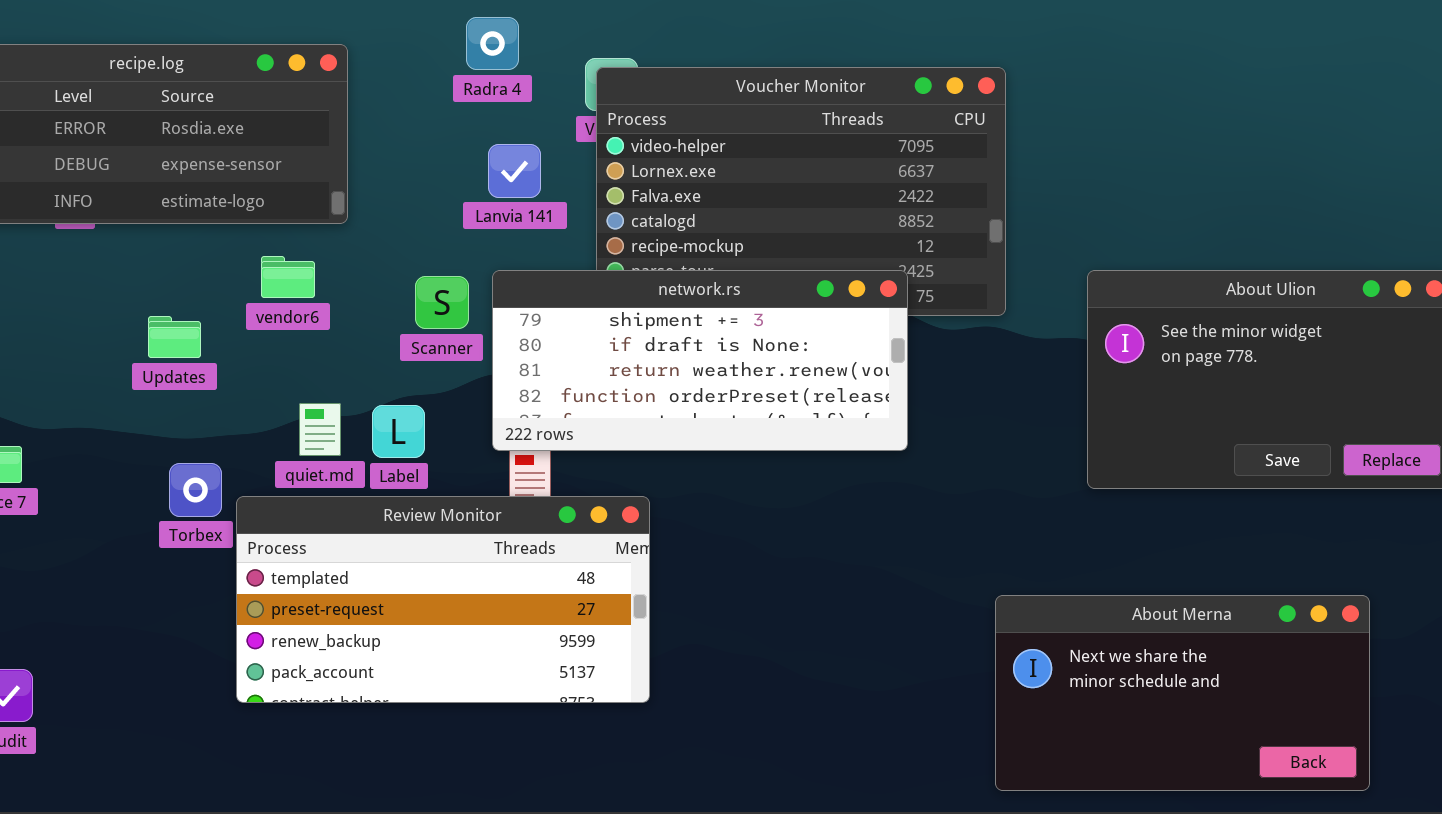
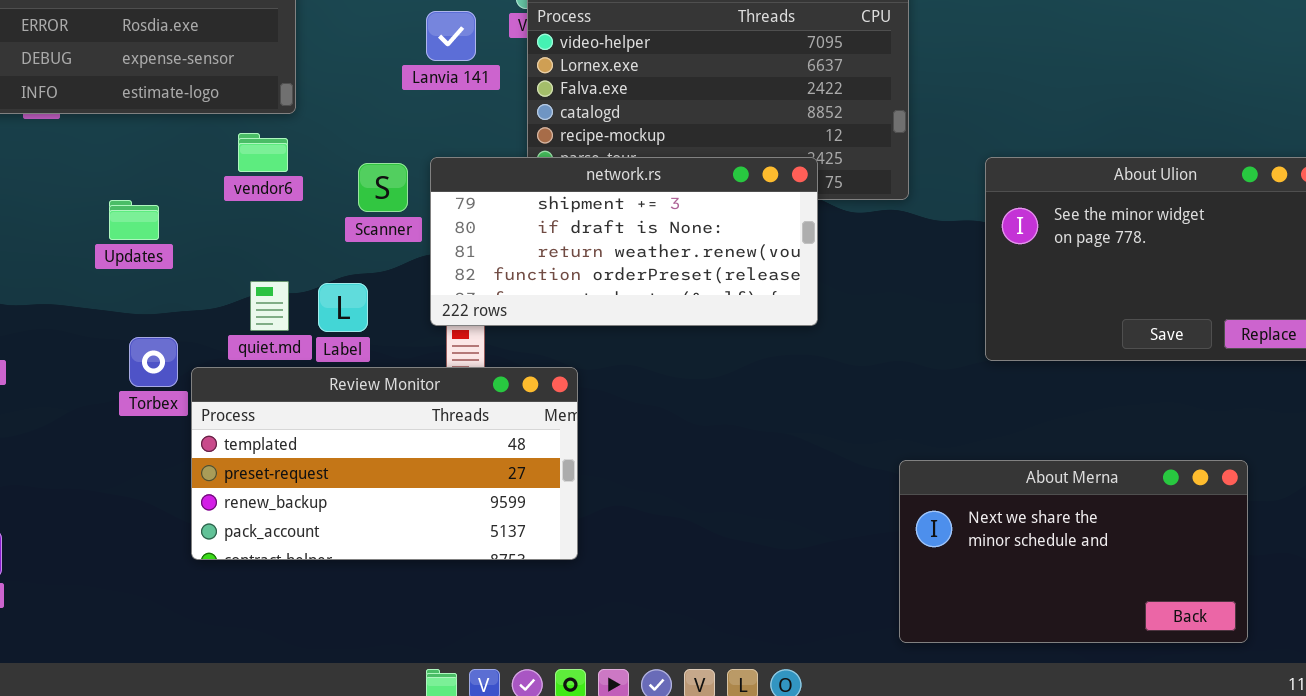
Lanvia 141: [488,144,541,198] -> [426,11,476,61], moved
vendor6: [261,256,315,298] -> [238,133,288,172], moved

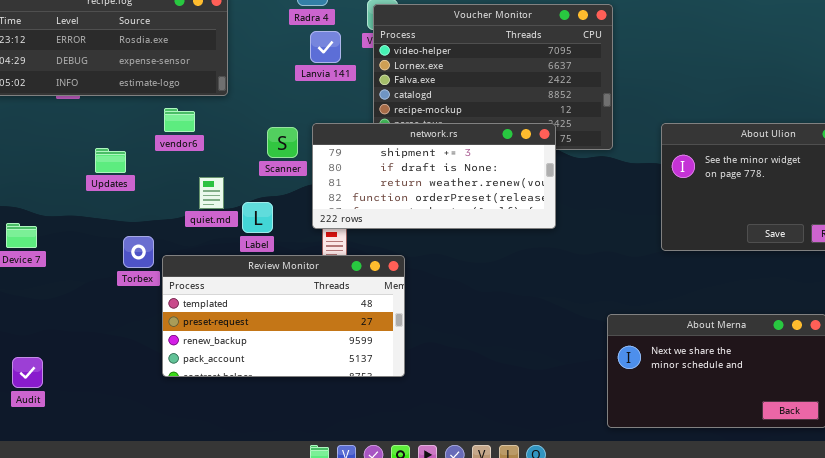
vendor6: [238,133,288,172] -> [164,108,195,132], moved
Updates: [109,200,159,240] -> [95,148,126,173], moved
quiet.md: [250,281,289,331] -> [199,177,224,209], moved

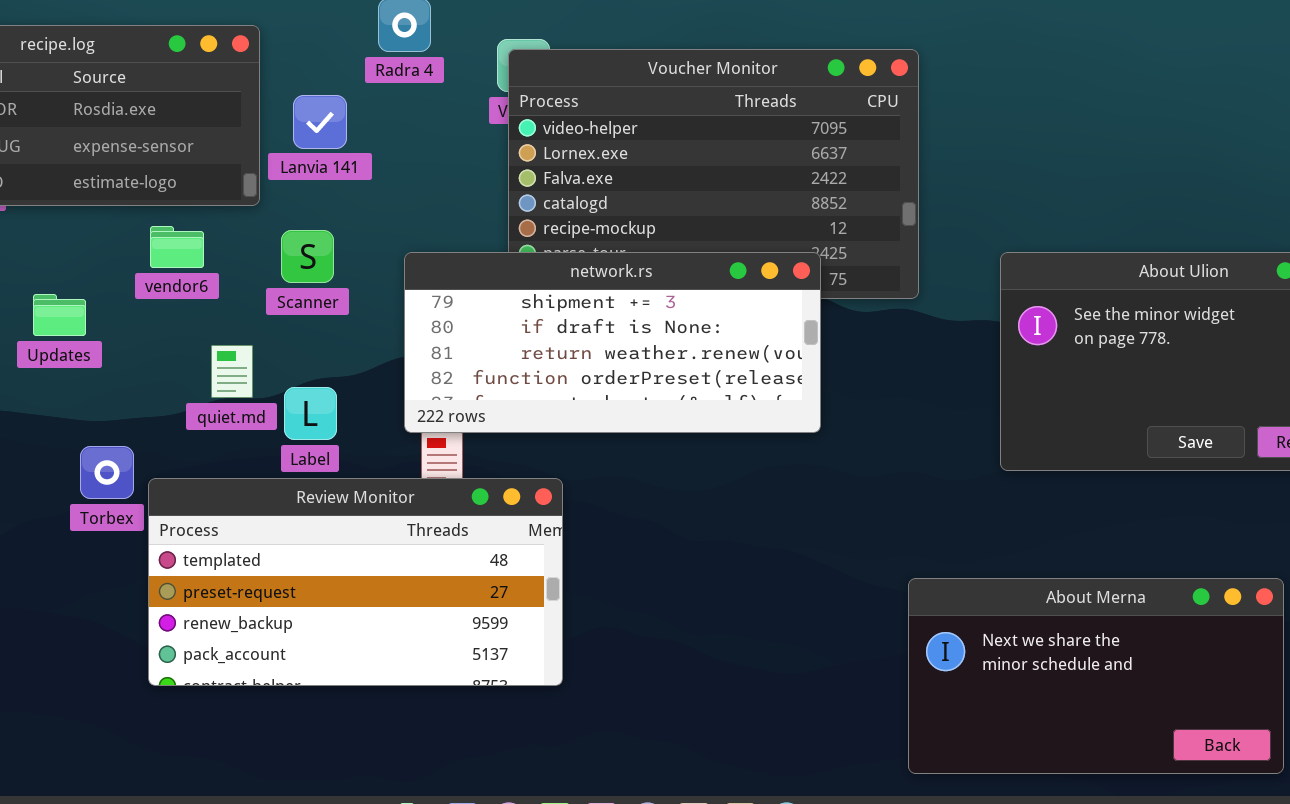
Lanvia 141: [310,31,341,63] -> [293,95,347,149], moved
Scanner: [267,127,298,158] -> [281,230,334,283], moved

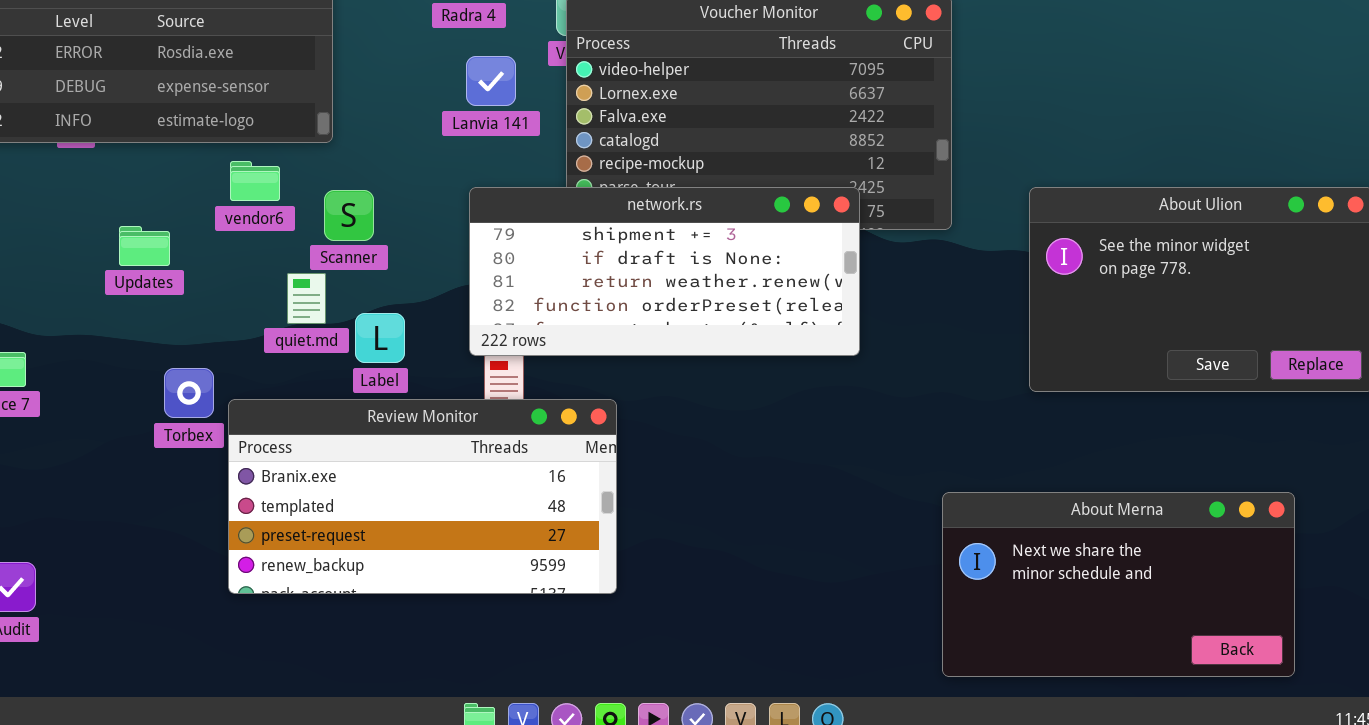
Lanvia 141: [293,95,347,149] -> [466,56,516,106], moved
Scanner: [281,230,334,283] -> [324,190,374,241], moved
Review Monitor: [148,478,563,686] -> [228,399,617,594], scrolled up 1 row

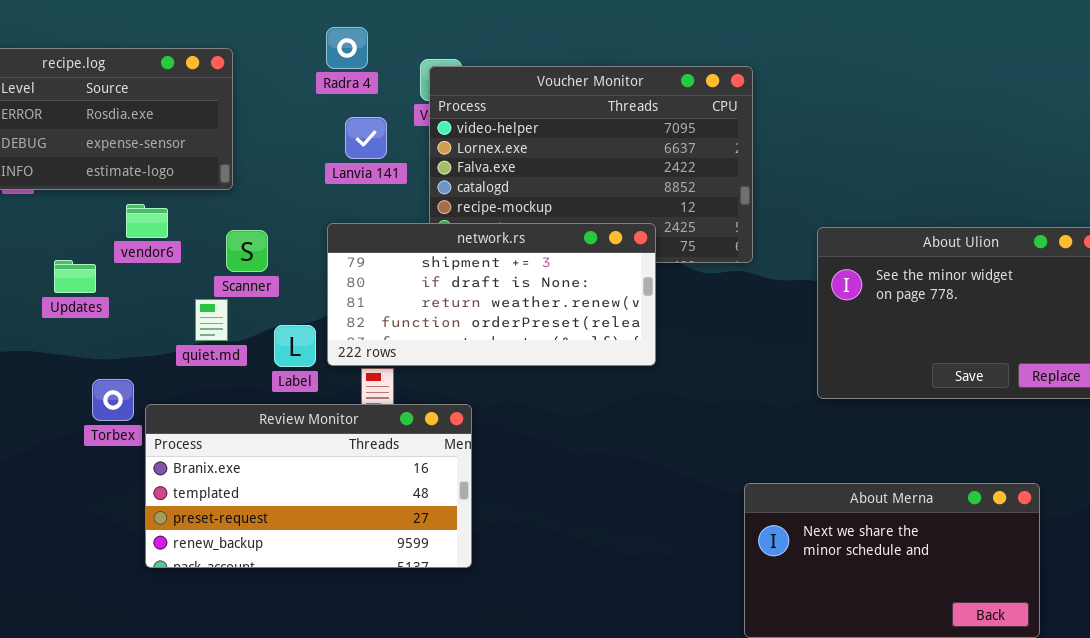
vendor6: [230,161,280,201] -> [126,204,168,238], moved
network.rs: [469,187,860,356] -> [327,223,656,366], moved
Label: [355,313,405,363] -> [274,325,316,367], moved

